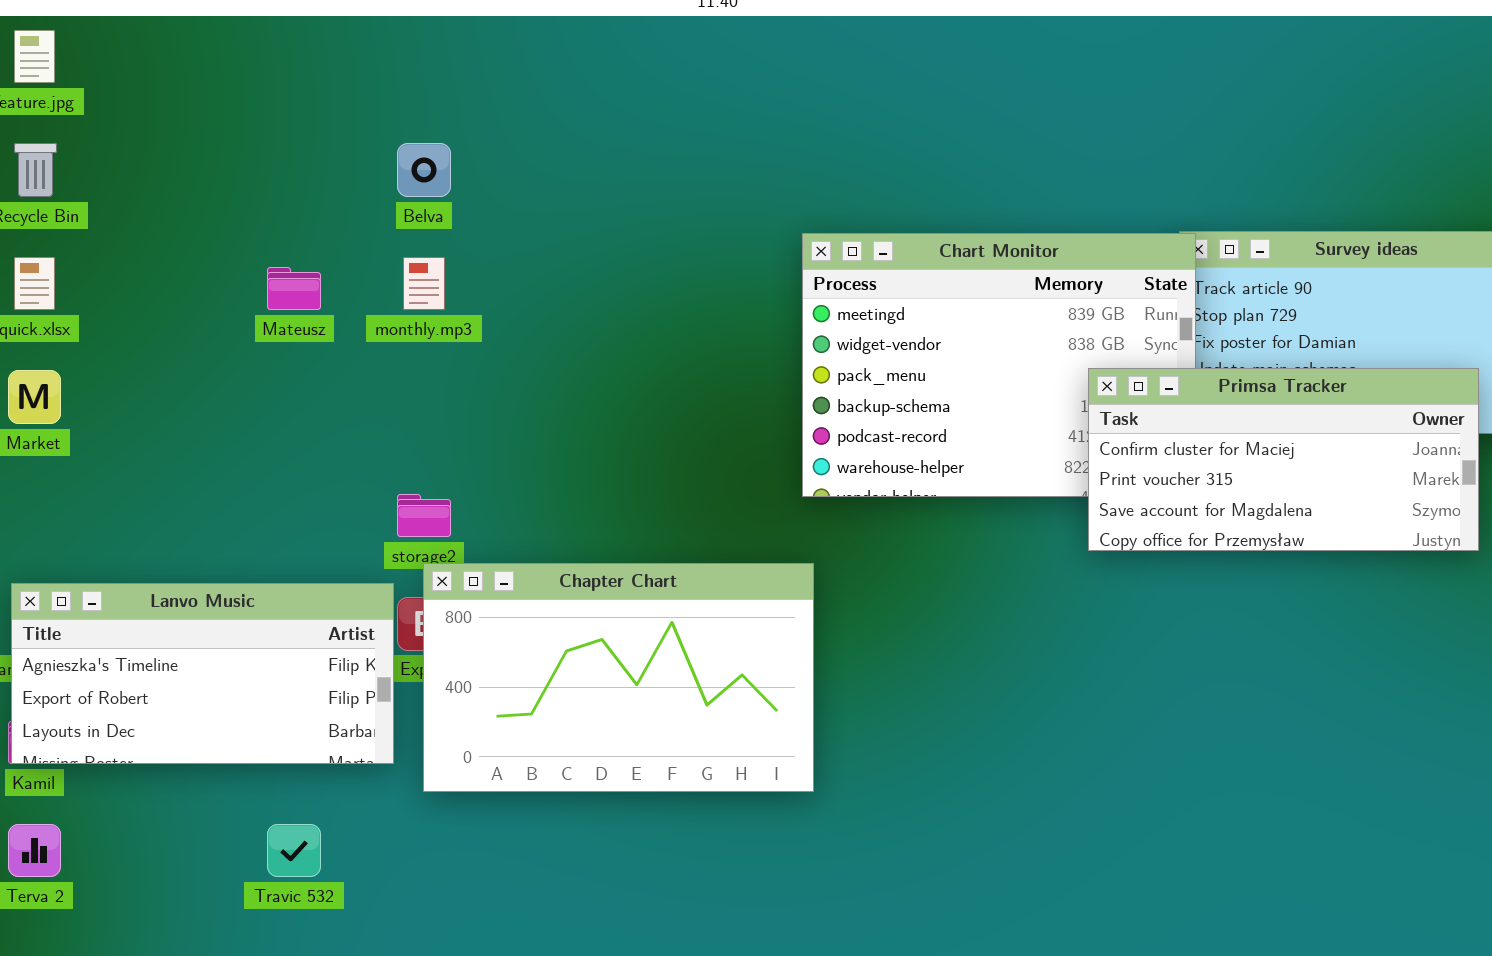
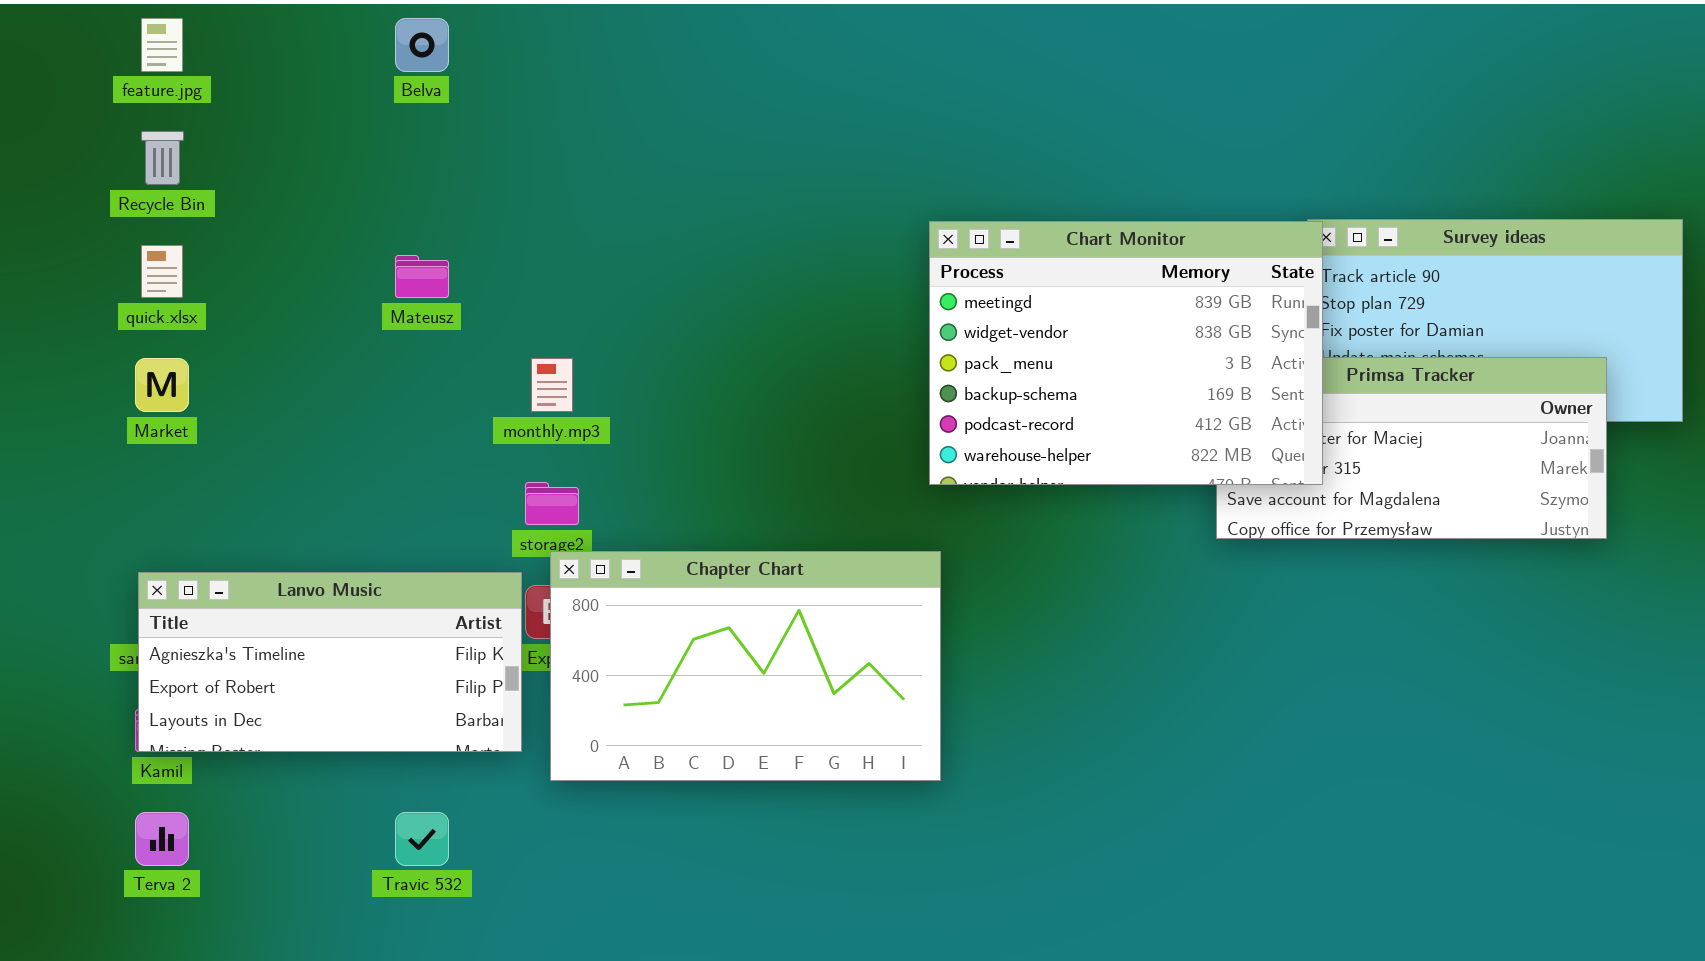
Belva: [397,143,451,197] -> [395,18,449,72], moved
Chart Monitor: [802,233,1196,497] -> [929,221,1323,485], raised
monthly.mp3: [403,257,445,310] -> [531,358,573,412], moved

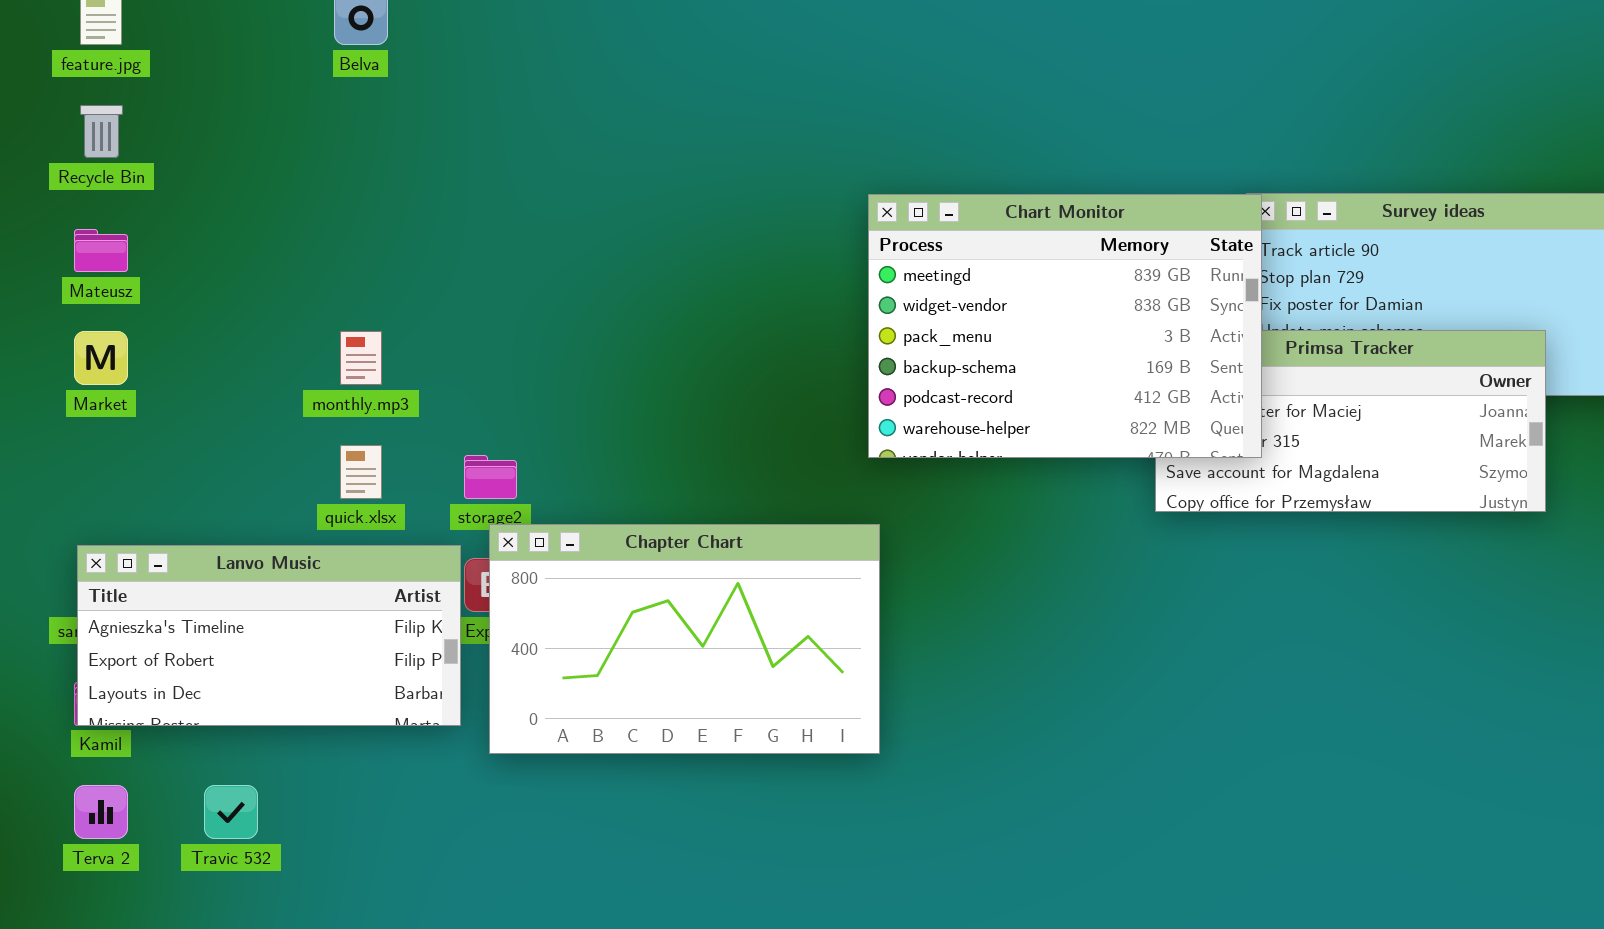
quick.xlsx: [141,245,183,298] -> [340,445,382,499], moved
Mateusz: [395,255,449,298] -> [74,229,128,272], moved
monthly.mp3: [531,358,573,412] -> [340,331,382,385], moved
Travic 532: [395,812,449,866] -> [204,785,258,839], moved

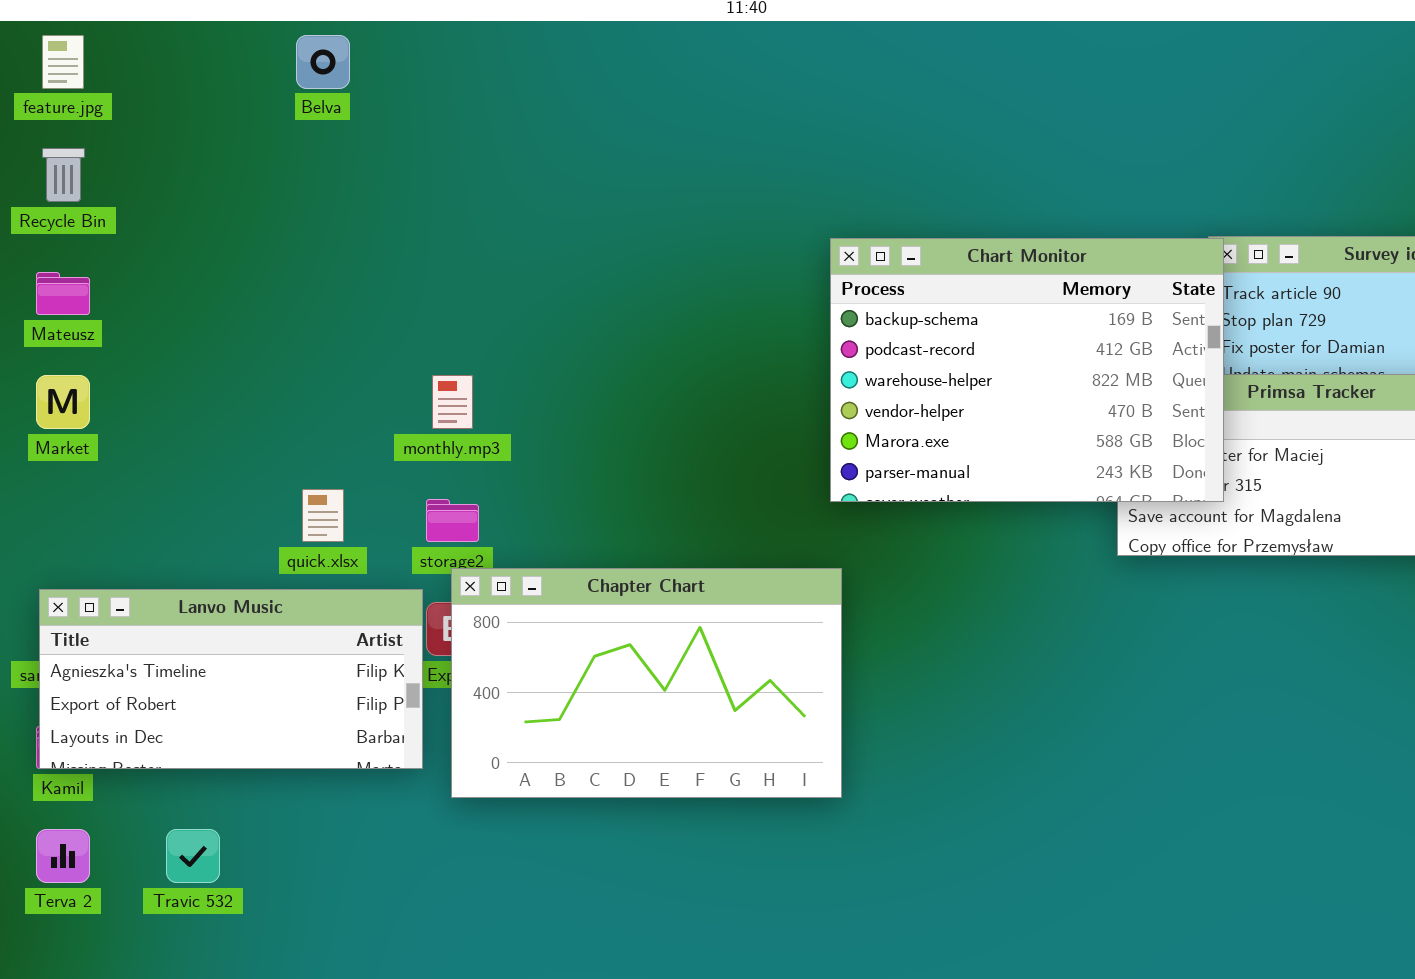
Chart Monitor: [868,194,1262,458] -> [830,238,1224,502], scrolled down 3 rows
monthly.mp3: [340,331,382,385] -> [432,375,473,429], moved

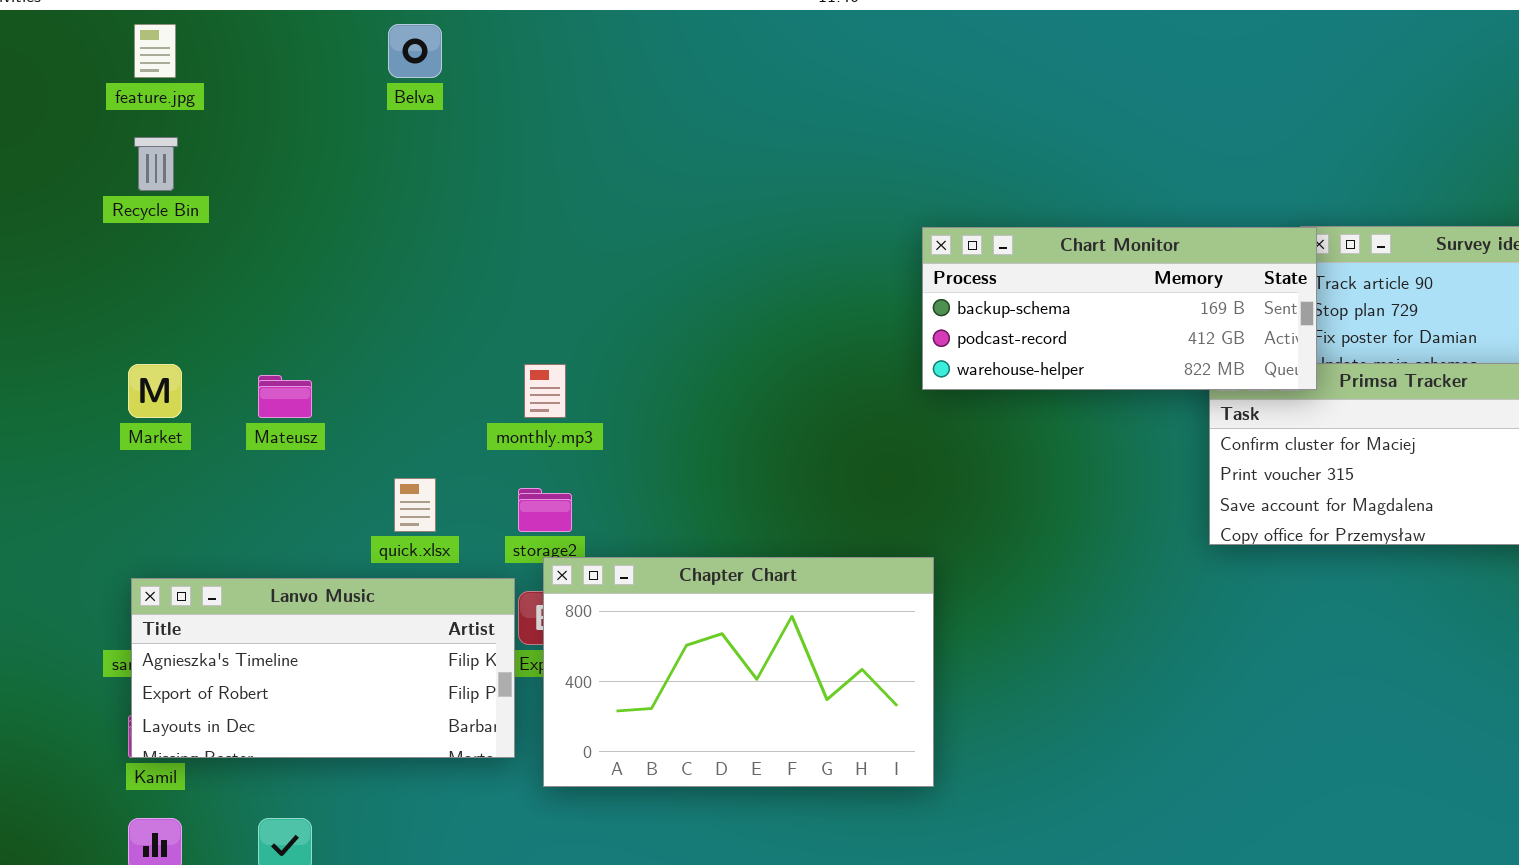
Chart Monitor: [830,238,1224,502] -> [922,227,1317,390], resized
Mateusz: [36,272,90,315] -> [258,375,312,418], moved

